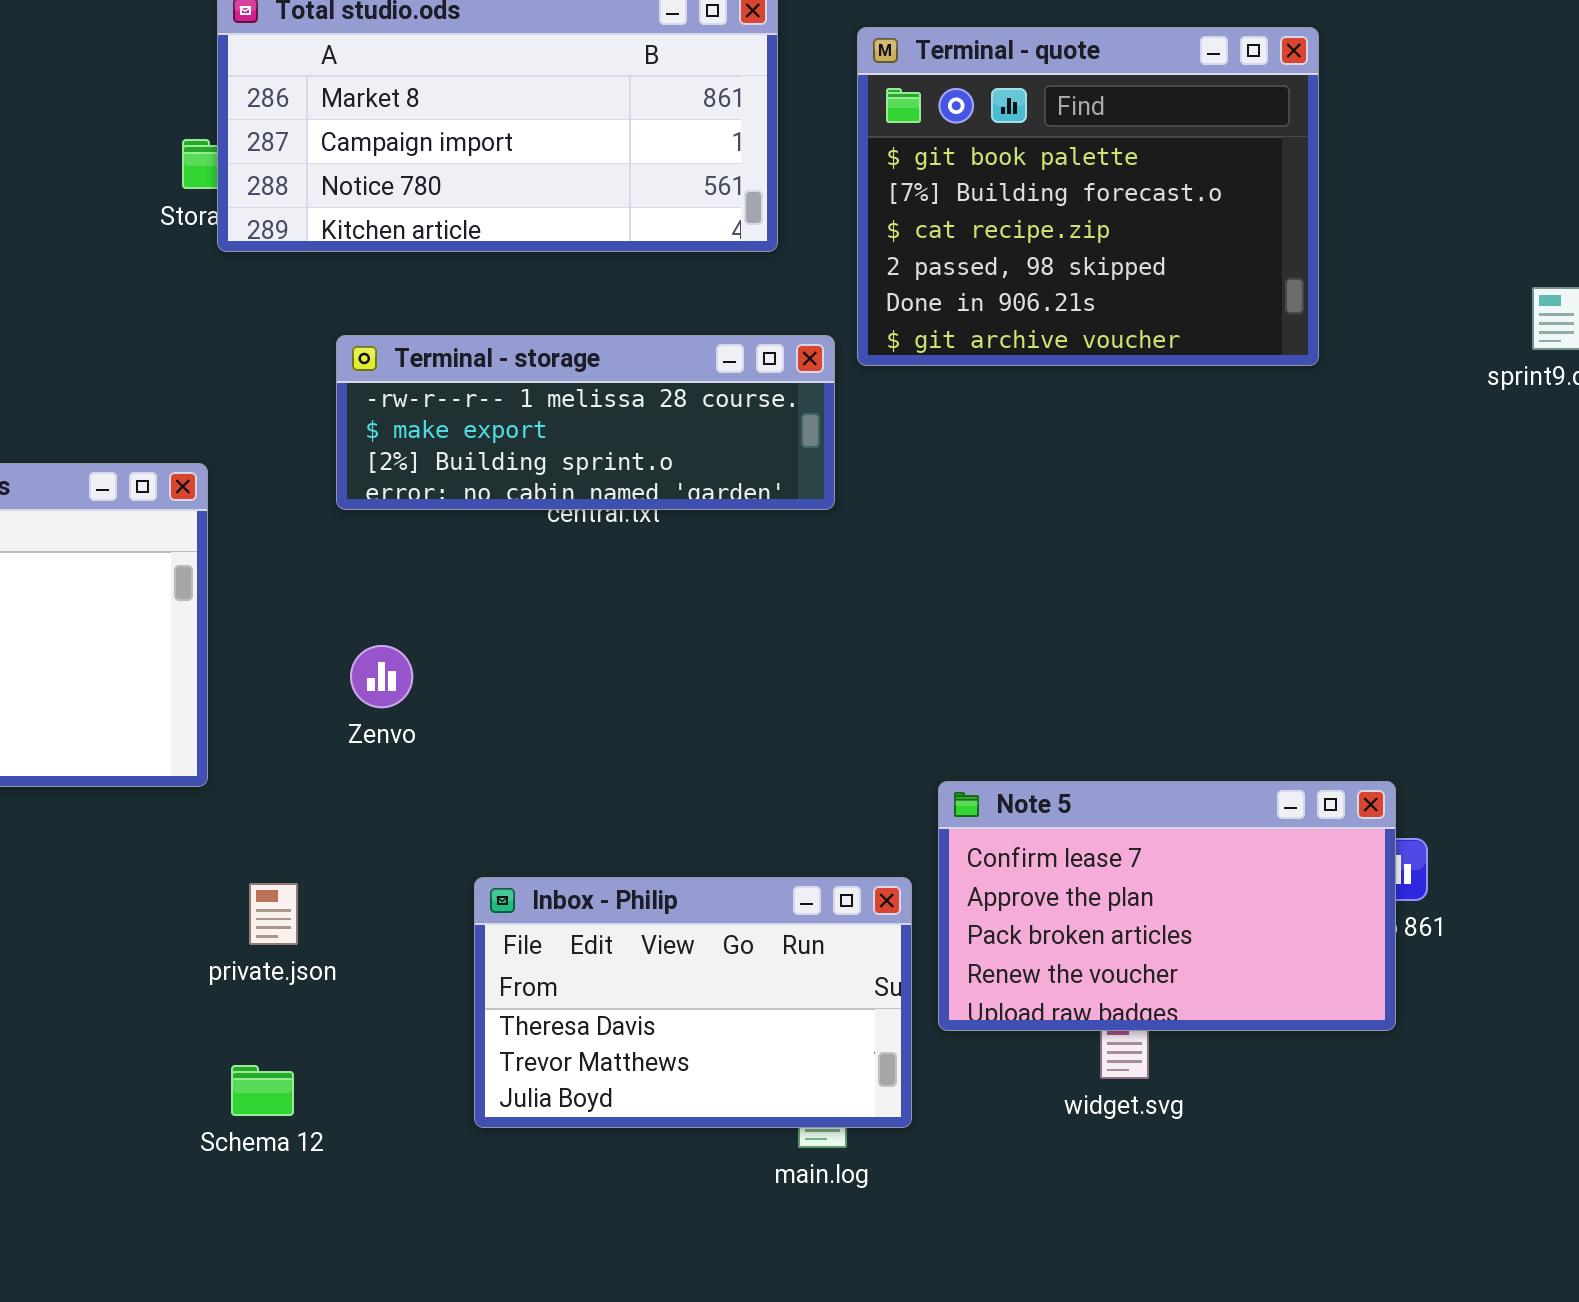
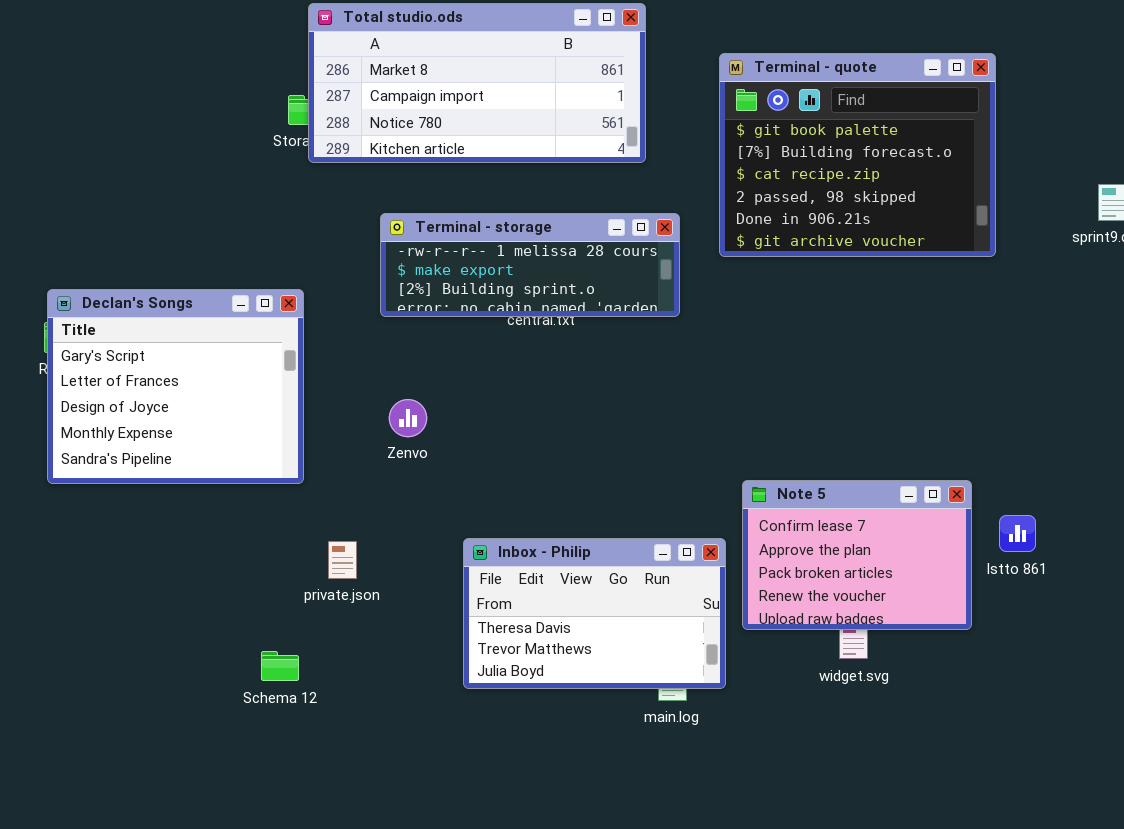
Terminal - quote: [857,27,1319,366] -> [719,53,996,257], moved
Note 5: [938,781,1396,1031] -> [742,480,972,630], resized
Schema 12: [231,1065,294,1116] -> [261,651,299,681], moved

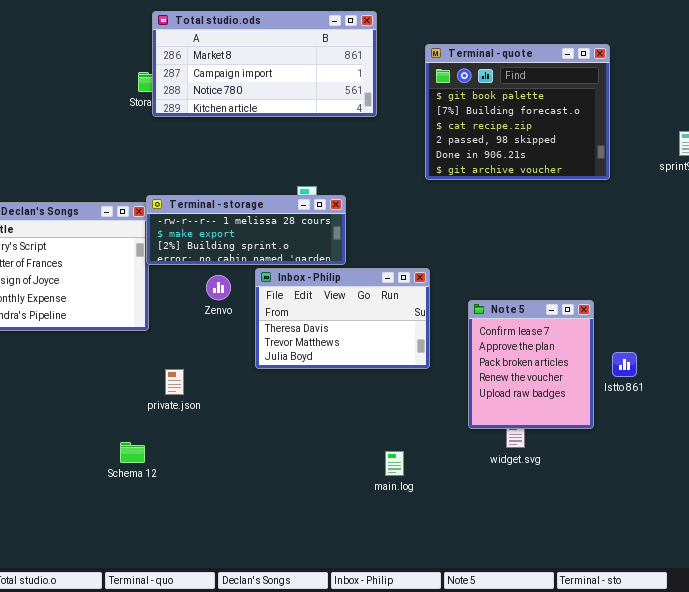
Terminal - storage: [380,213,680,317] -> [146,195,346,265], moved
Note 5: [742,480,972,630] -> [468,300,594,429], resized
Inbox - Philip: [463,538,726,689] -> [255,268,430,369], moved

